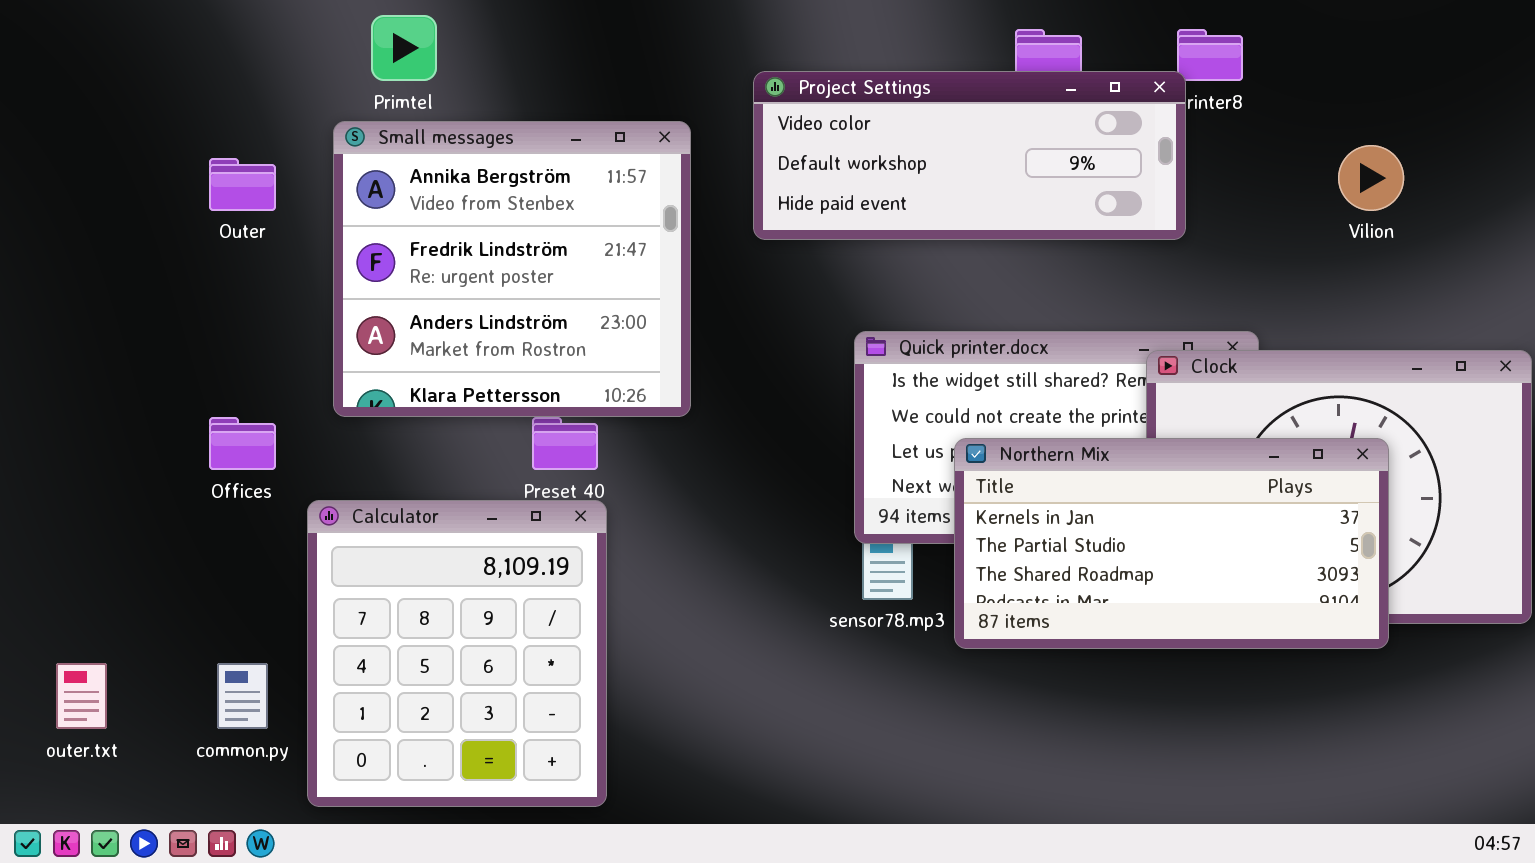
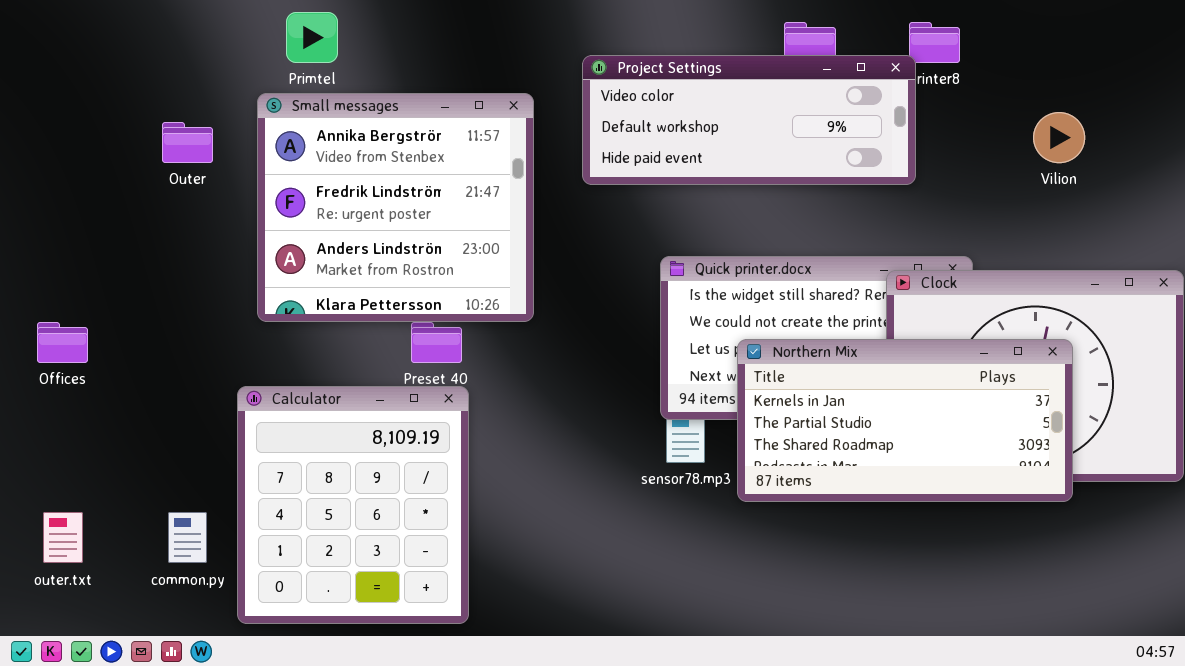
Offices: [209,417,276,470] -> [37,322,88,363], moved

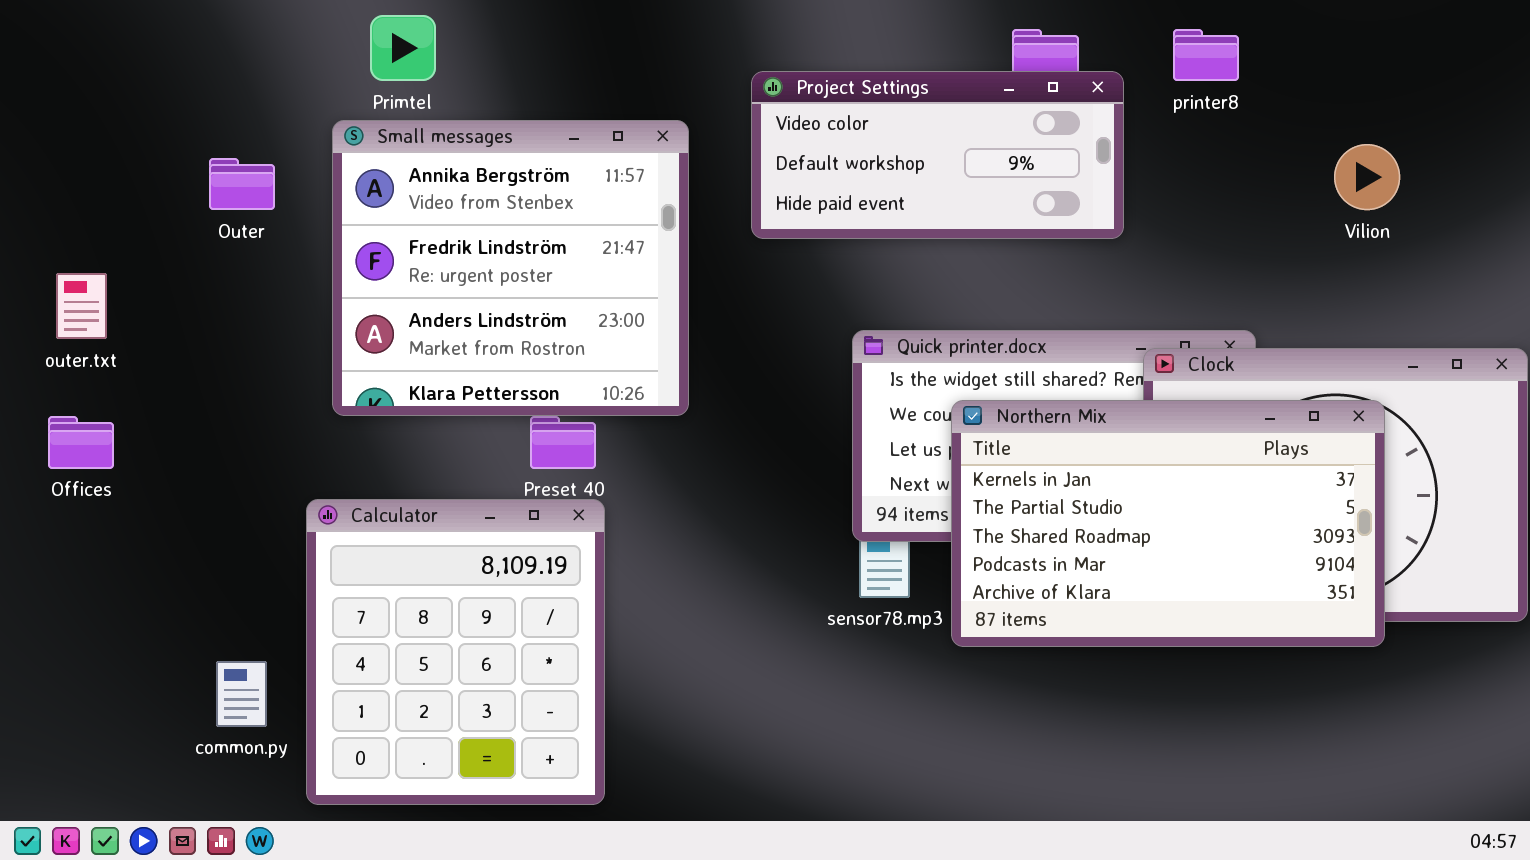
Project Settings: [582,55,916,185] -> [751,71,1124,239], resized
Northern Mix: [737,339,1073,502] -> [951,400,1385,647], resized
outer.txt: [43,512,83,563] -> [56,273,107,339], moved

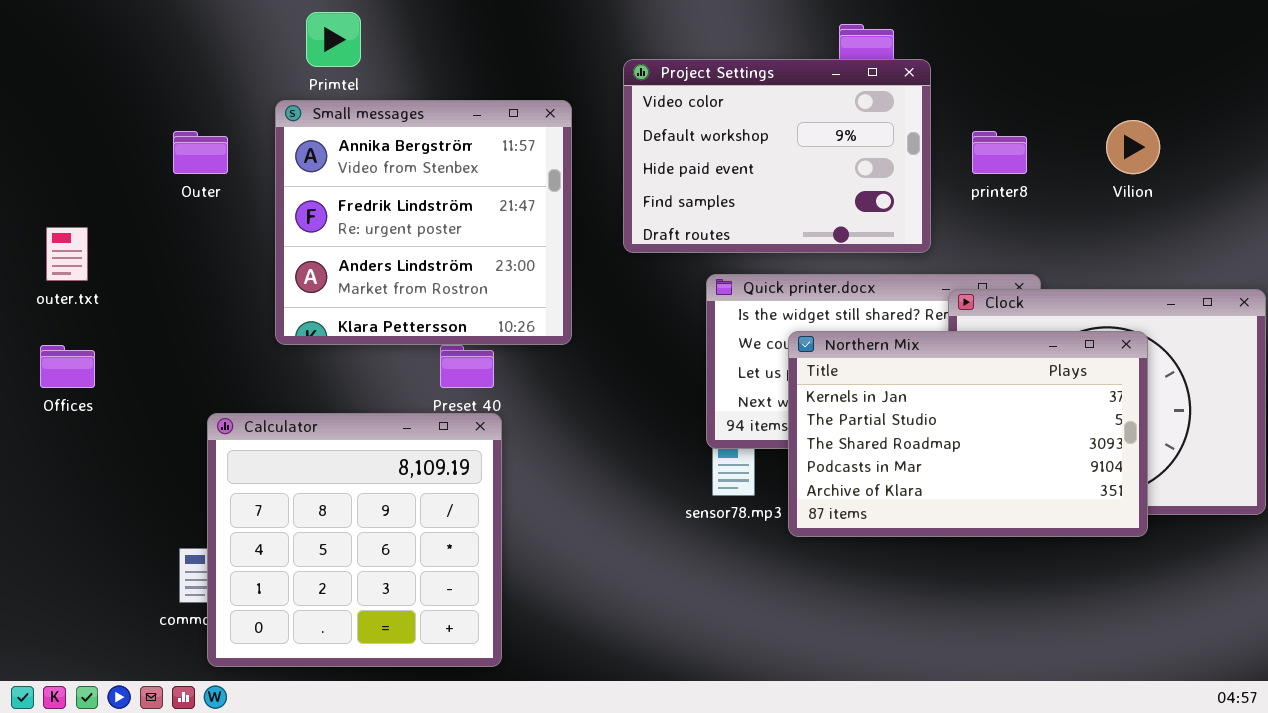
printer8: [1173,29,1239,81] -> [972,131,1027,174], moved
Project Settings: [751,71,1124,239] -> [623,59,931,253], resized
Calculator: [306,499,605,805] -> [207,413,502,667], resized

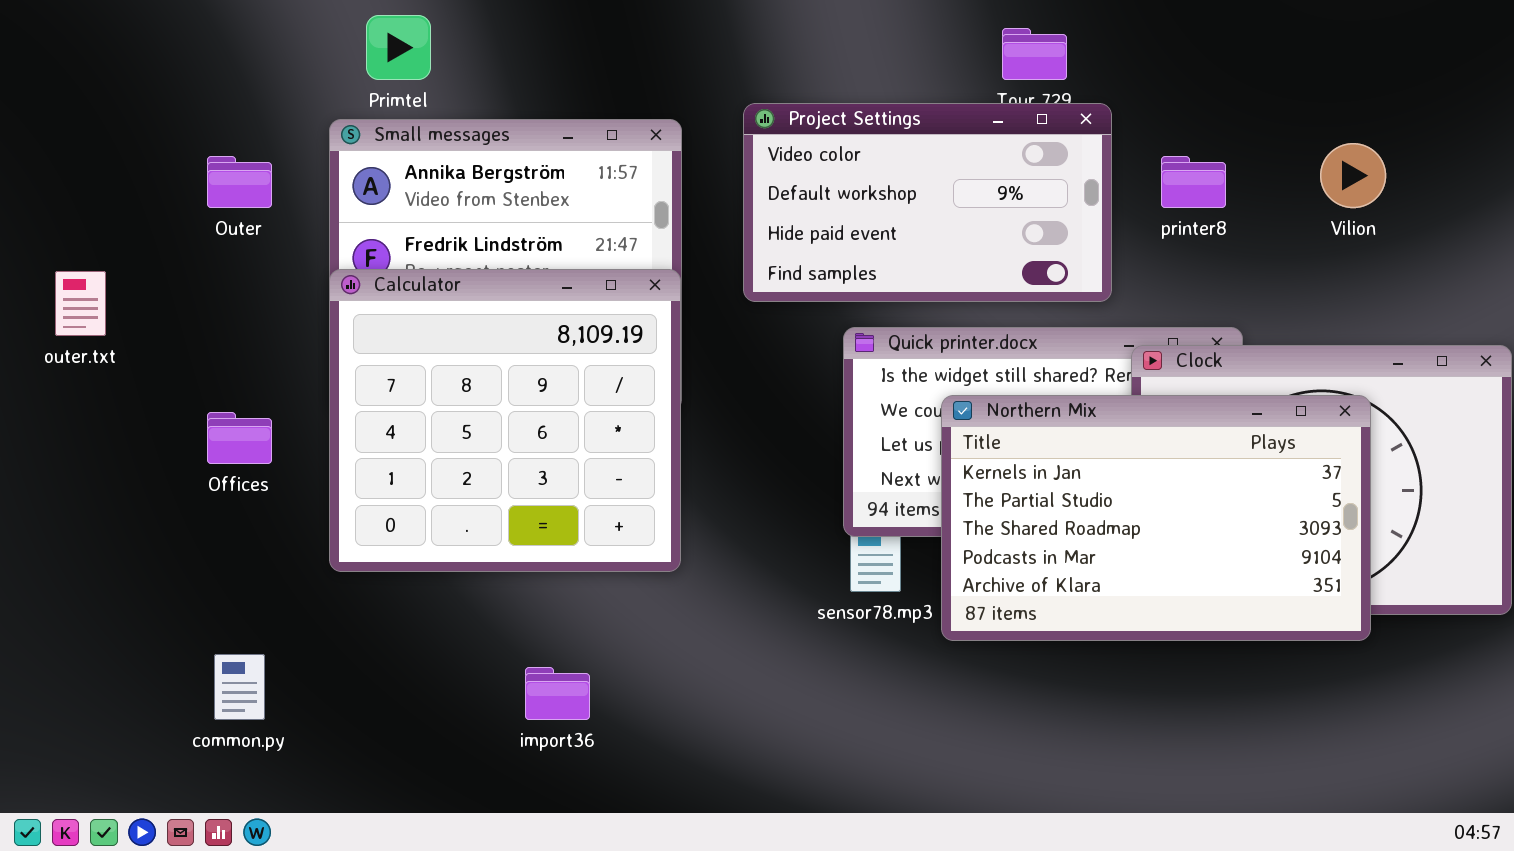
Project Settings: [623,59,931,253] -> [743,103,1112,302], resized
Offices: [40,345,95,388] -> [207,412,272,464], moved
Calculator: [207,413,502,667] -> [329,269,681,572], moved

